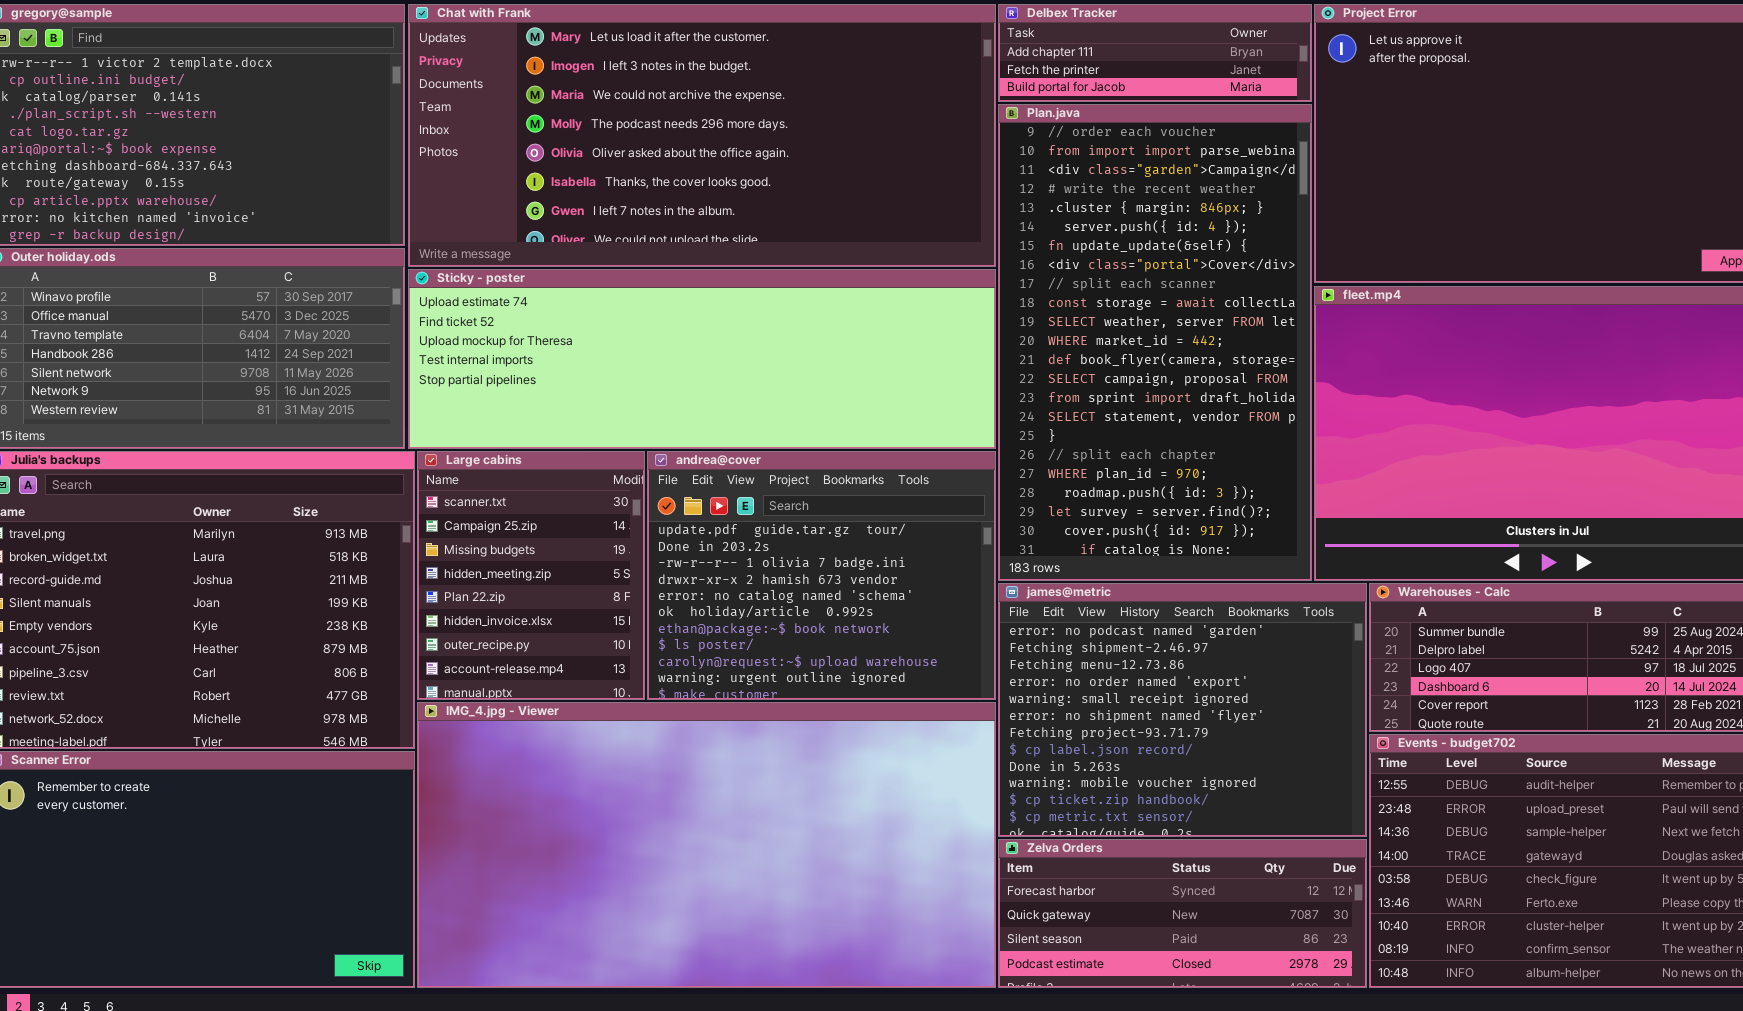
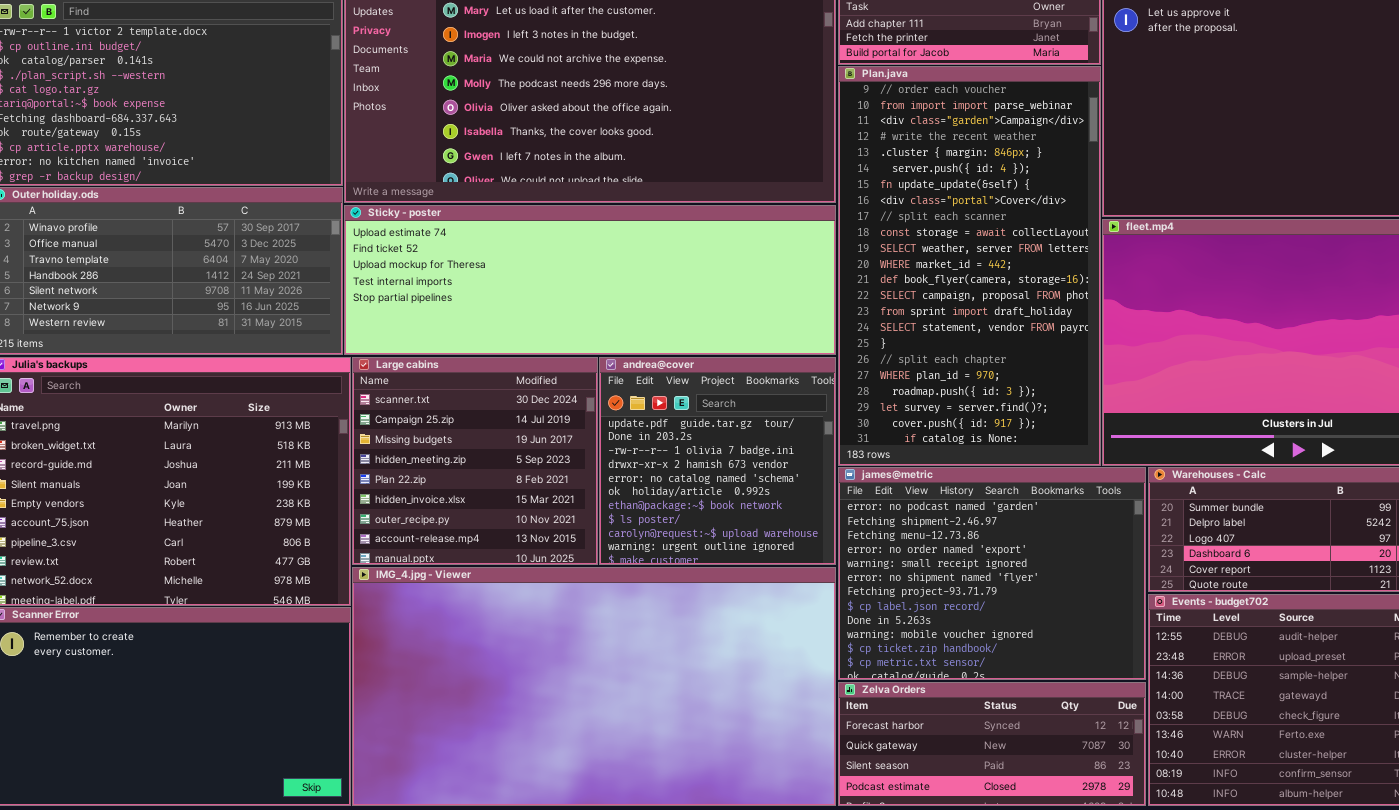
Large cabins: [417,451,645,700] -> [352,357,598,565], resized
andrea@cover: [647,451,996,700] -> [599,357,836,565], resized

